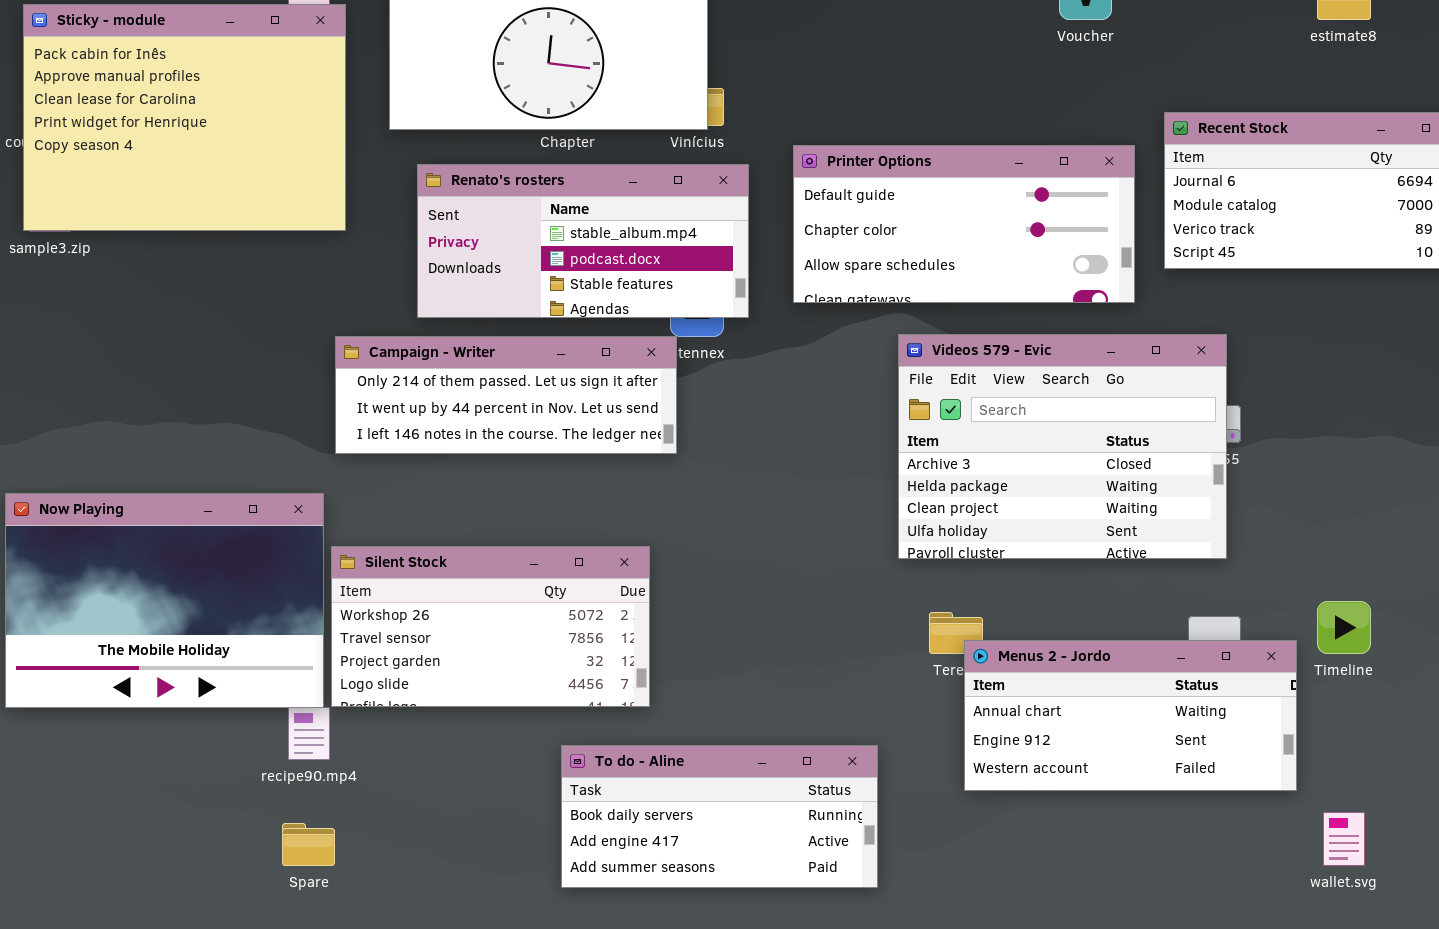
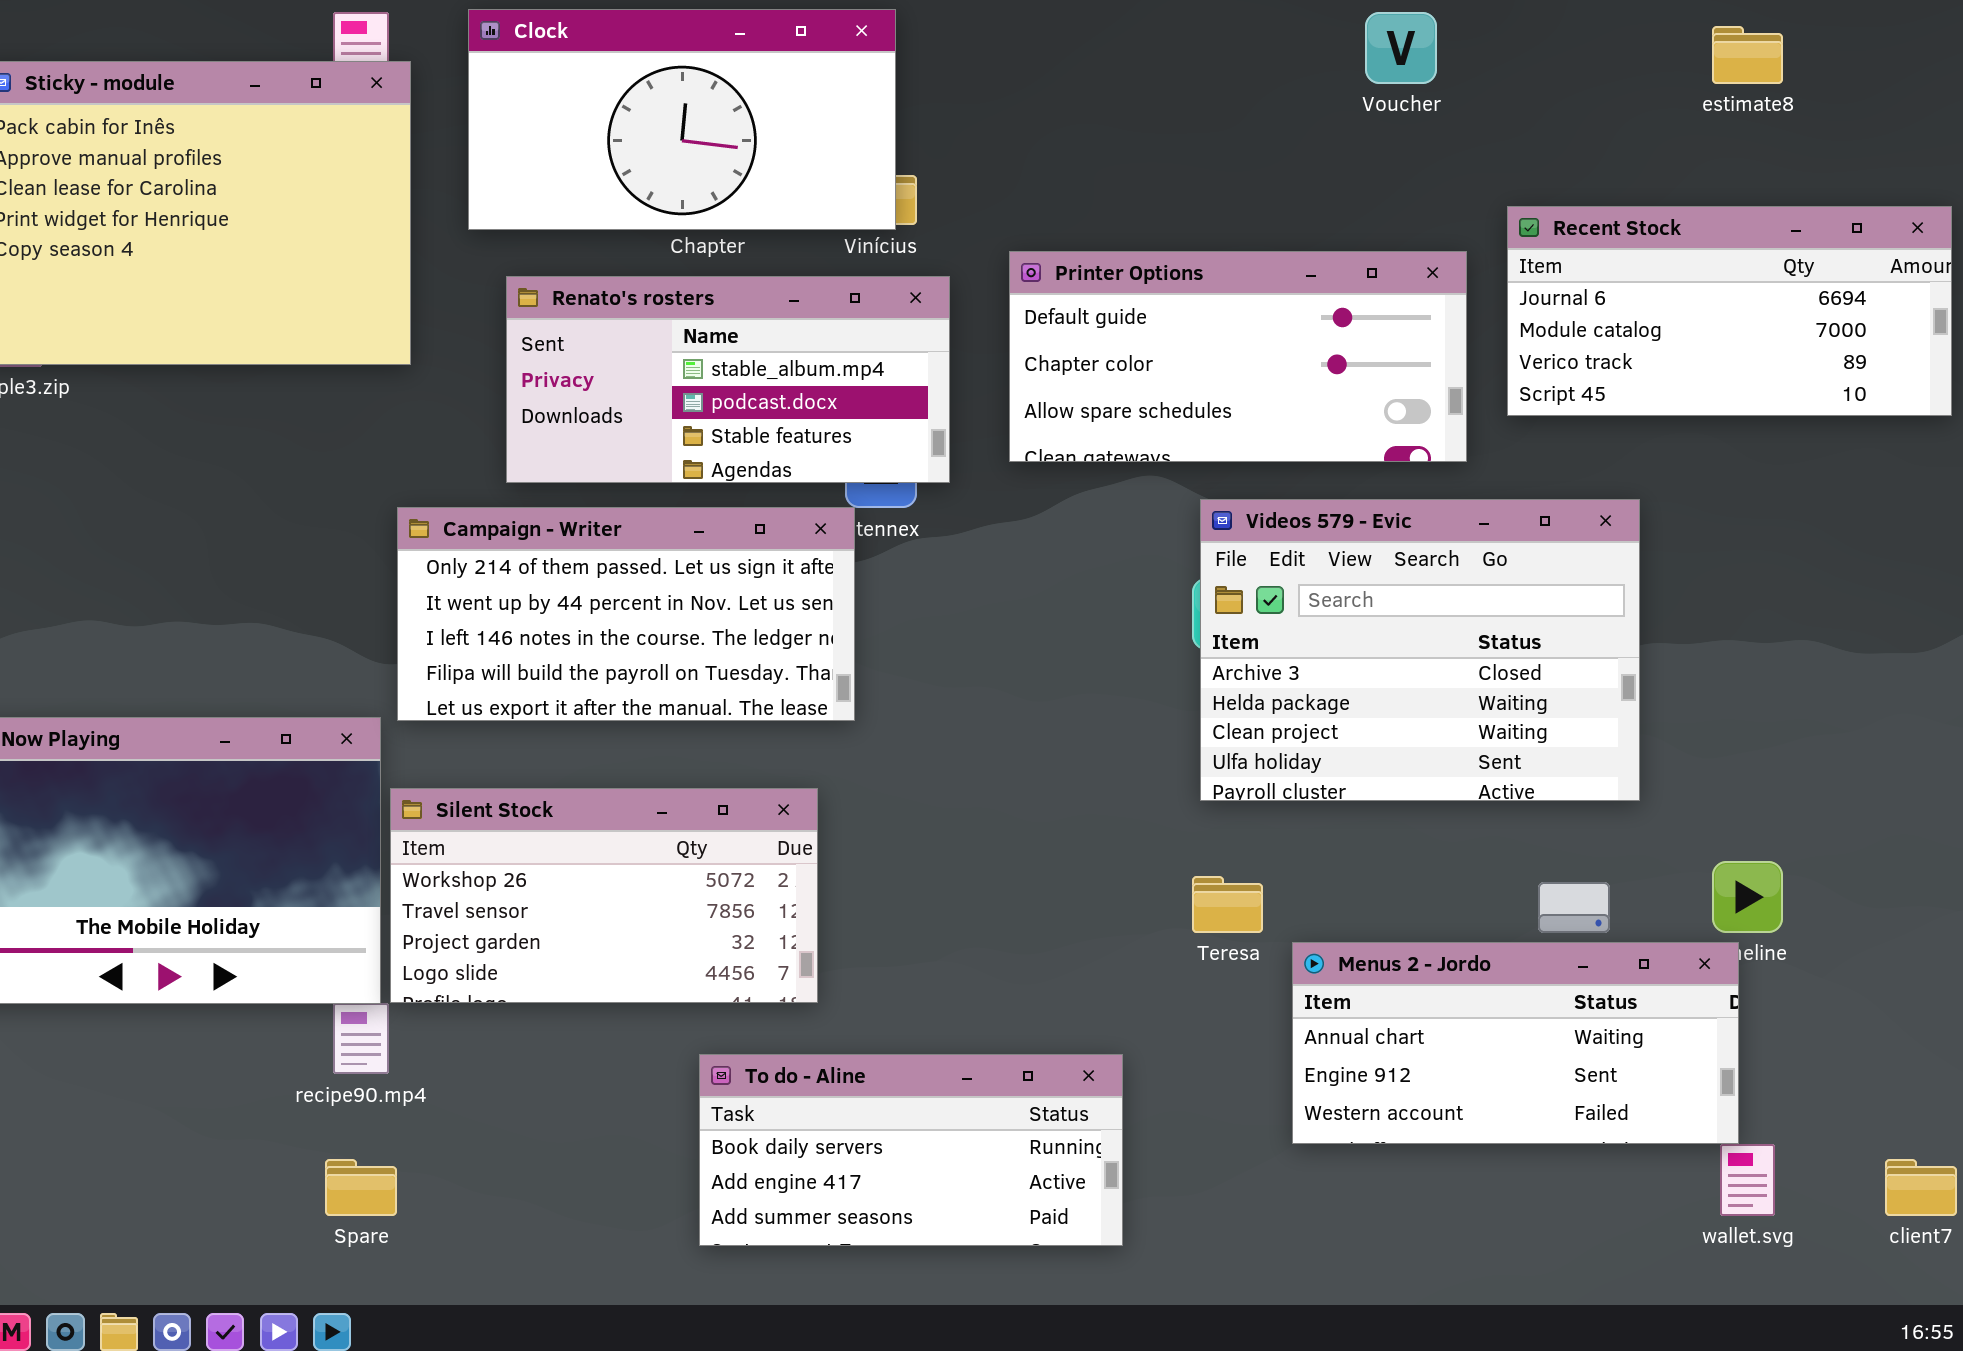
Videos 579 - Evic: [898,334,1227,559] -> [1200,499,1640,801], moved
Campaign - Writer: [335,336,677,454] -> [397,507,855,721], resized
Menus 2 - Jordo: [964,640,1297,791] -> [1292,942,1739,1144], moved

